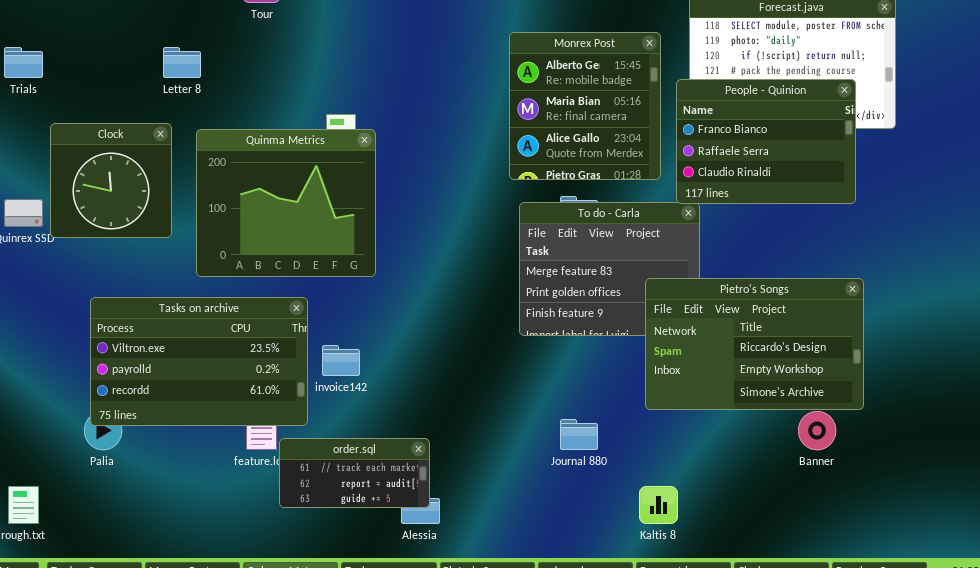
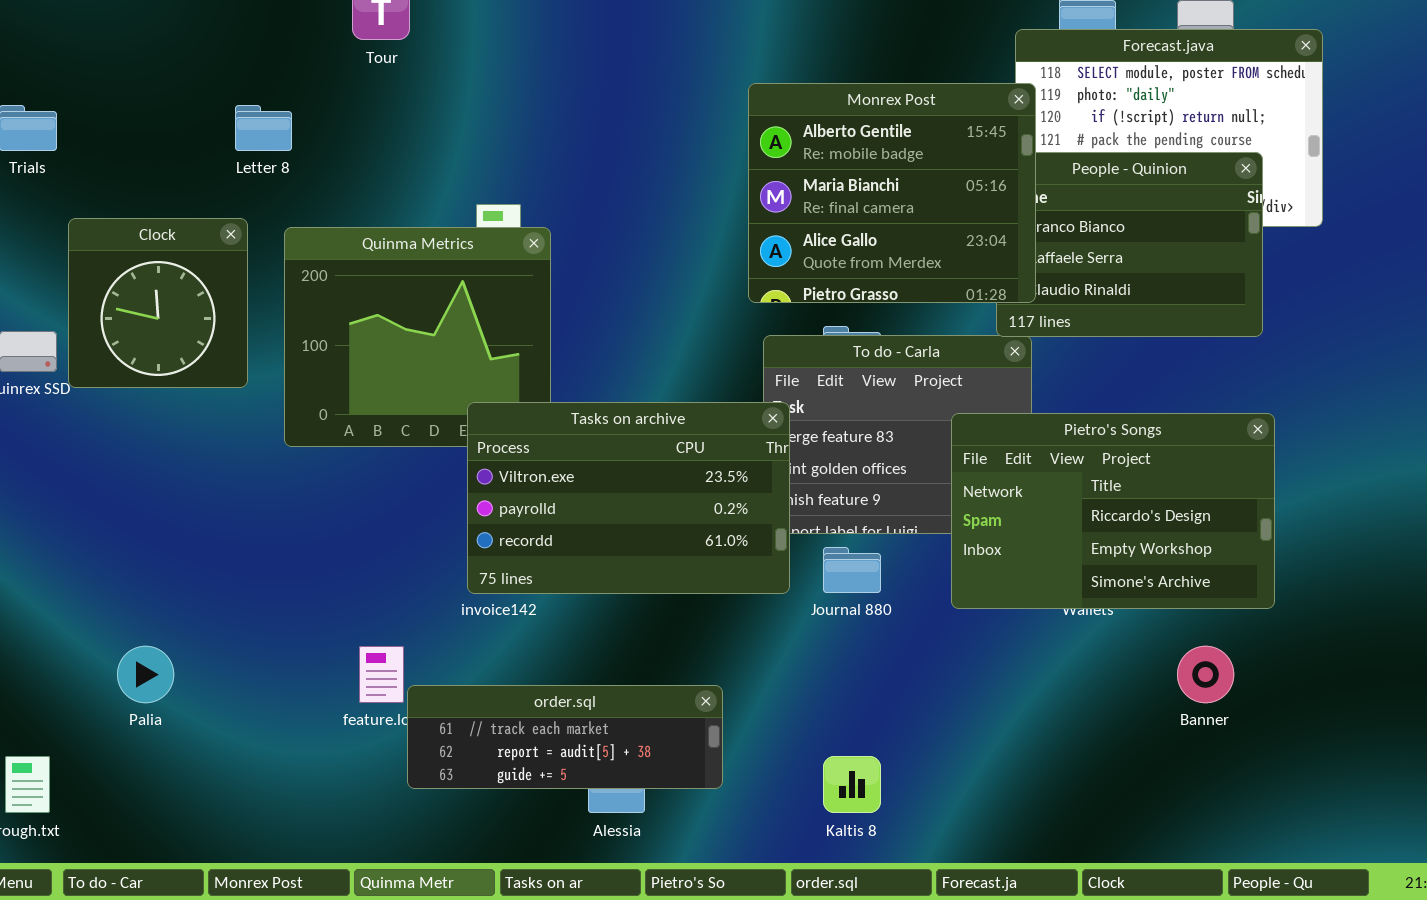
Monrex Post: [509,32,661,180] -> [748,83,1036,303], resized
Pietro's Songs: [645,278,864,410] -> [951,413,1275,609], moved
Tasks on archive: [90,297,308,426] -> [467,402,790,594], moved
Journal 880: [560,419,598,450] -> [823,547,881,593], moved
order.sql: [279,438,430,508] -> [407,685,723,789], resized
Kaltis 8: [639,486,678,524] -> [823,756,881,813], moved

